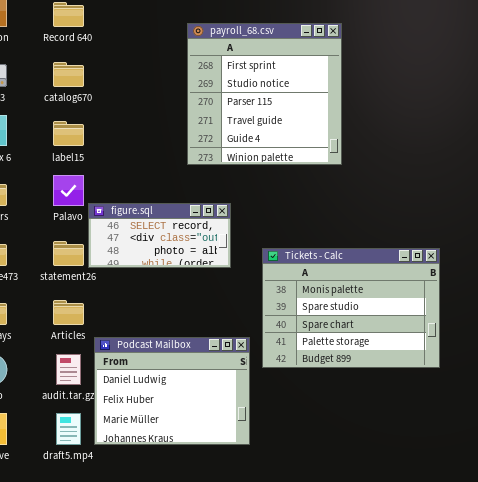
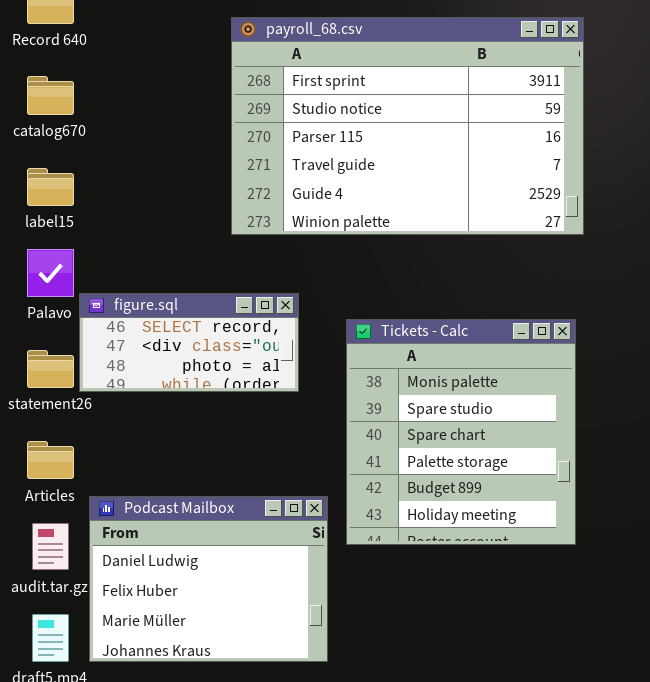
payroll_68.csv: [187,23,342,165] -> [231,17,584,235], resized
Tickets - Calc: [262,248,440,368] -> [346,319,576,545], resized

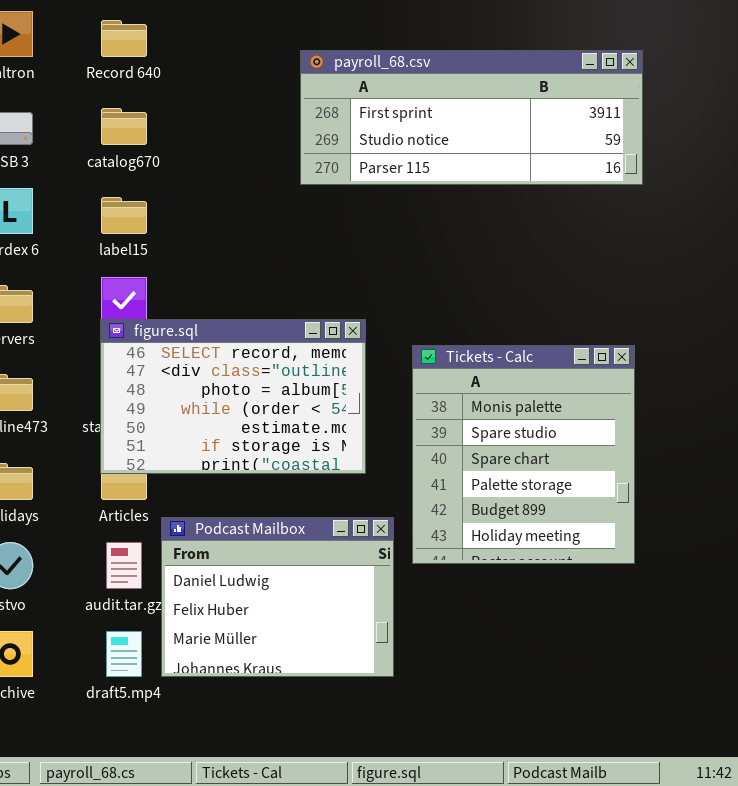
payroll_68.csv: [231,17,584,235] -> [300,50,643,185], resized
figure.sql: [79,293,299,392] -> [100,319,366,474], resized

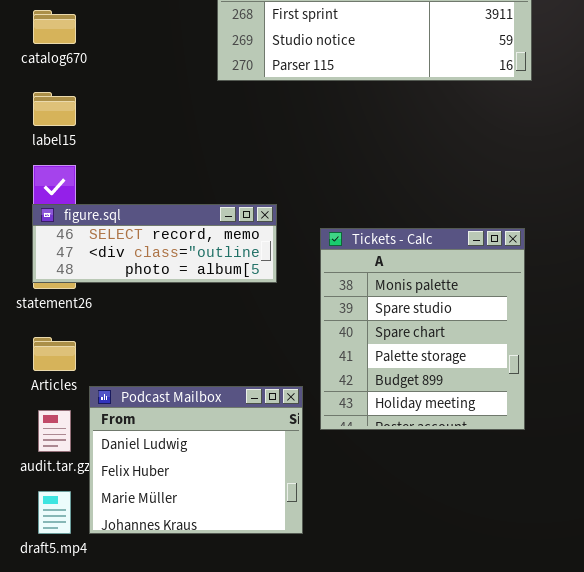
figure.sql: [100,319,366,474] -> [32,204,277,283], resized

